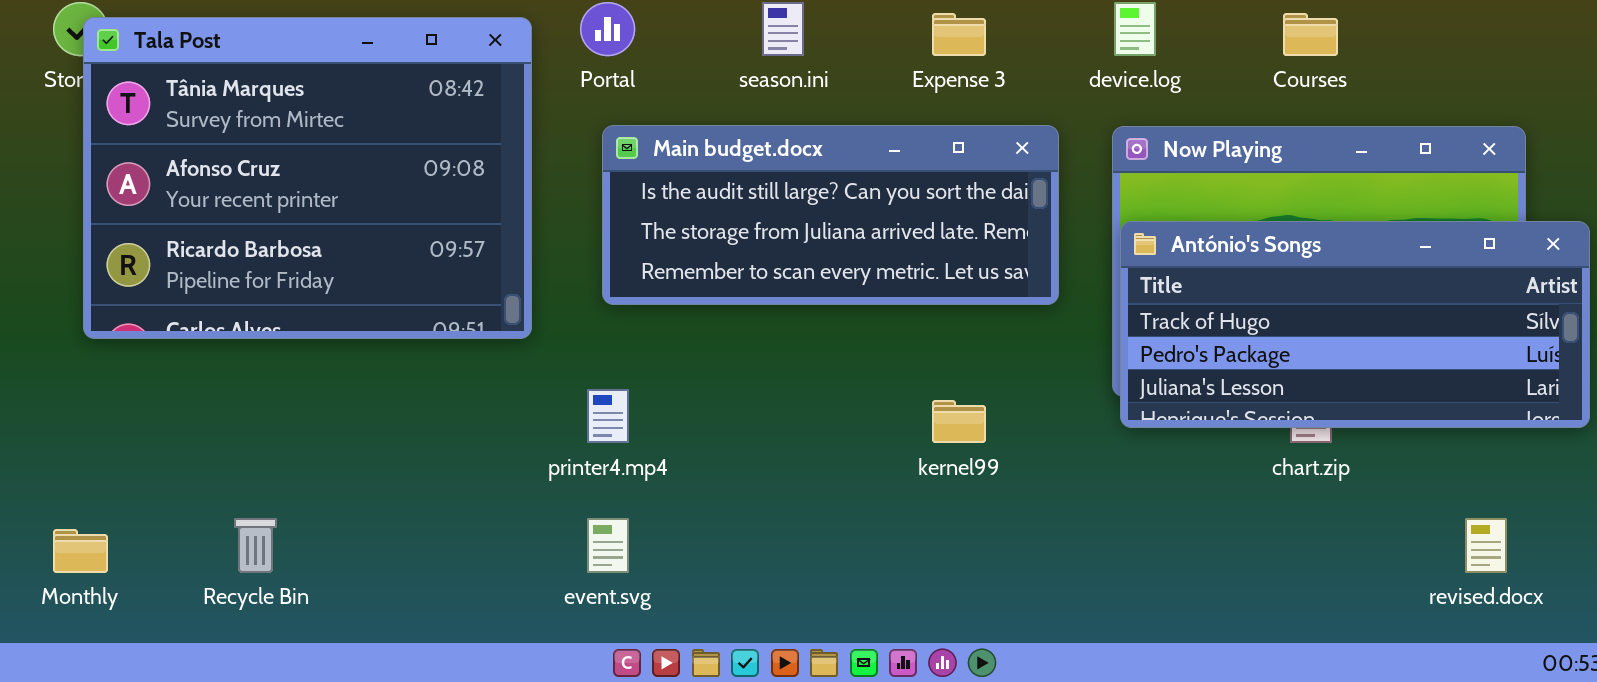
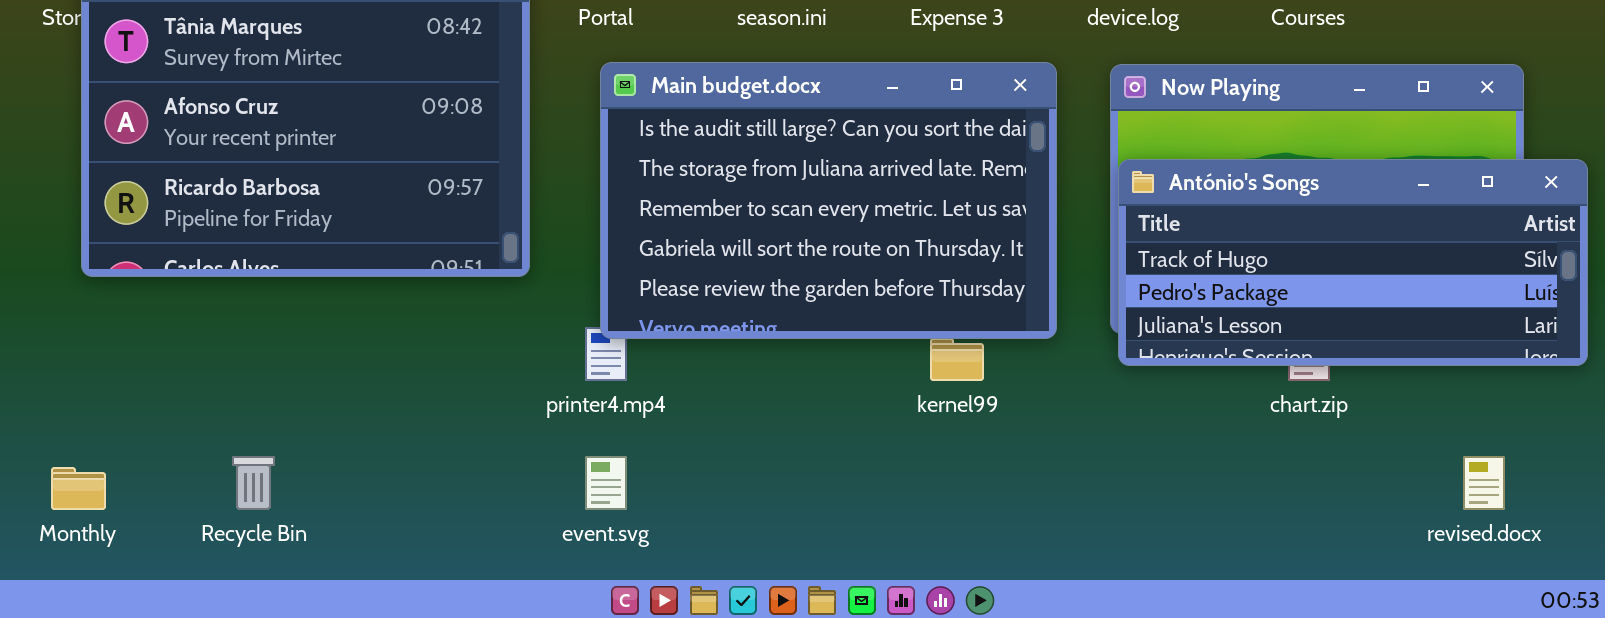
Main budget.docx: [602,125,1059,305] -> [600,62,1057,339], resized

